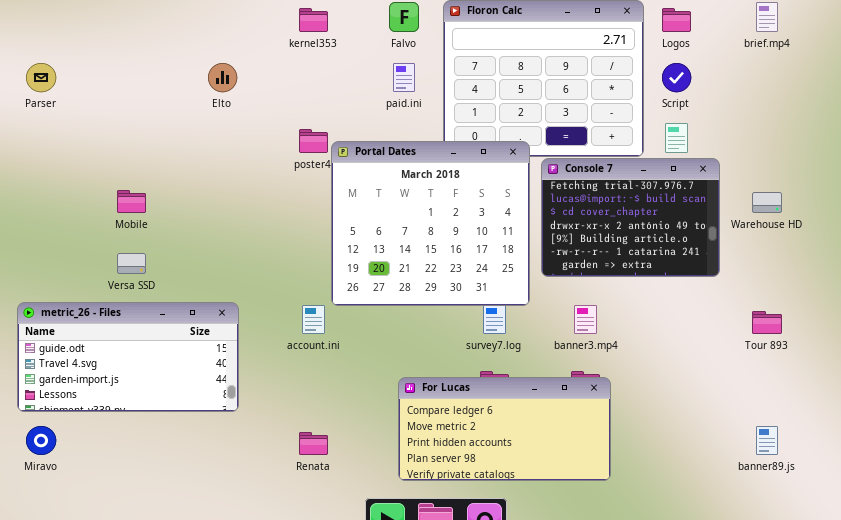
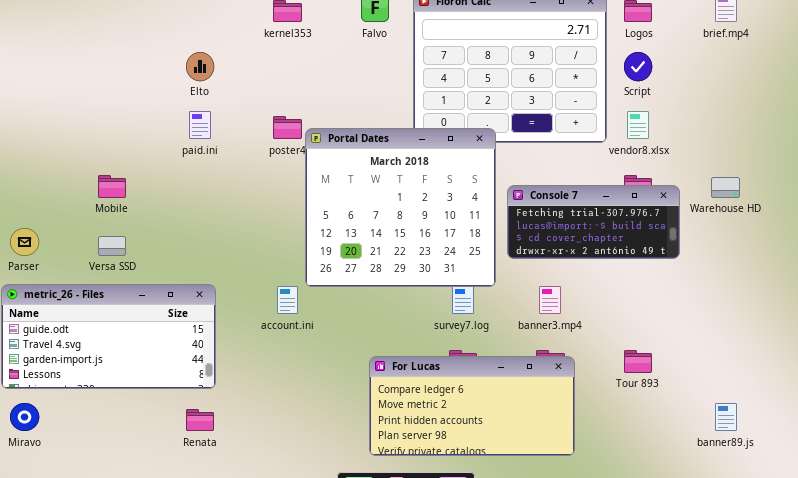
Parser: [26,63,56,92] -> [10,228,39,256], moved
paid.ini: [393,63,415,92] -> [189,111,211,139], moved
Console 7: [541,158,720,277] -> [507,185,680,259], resized
Tour 893: [752,311,782,334] -> [624,350,652,373], moved
Renata: [299,432,328,455] -> [186,409,214,431], moved

